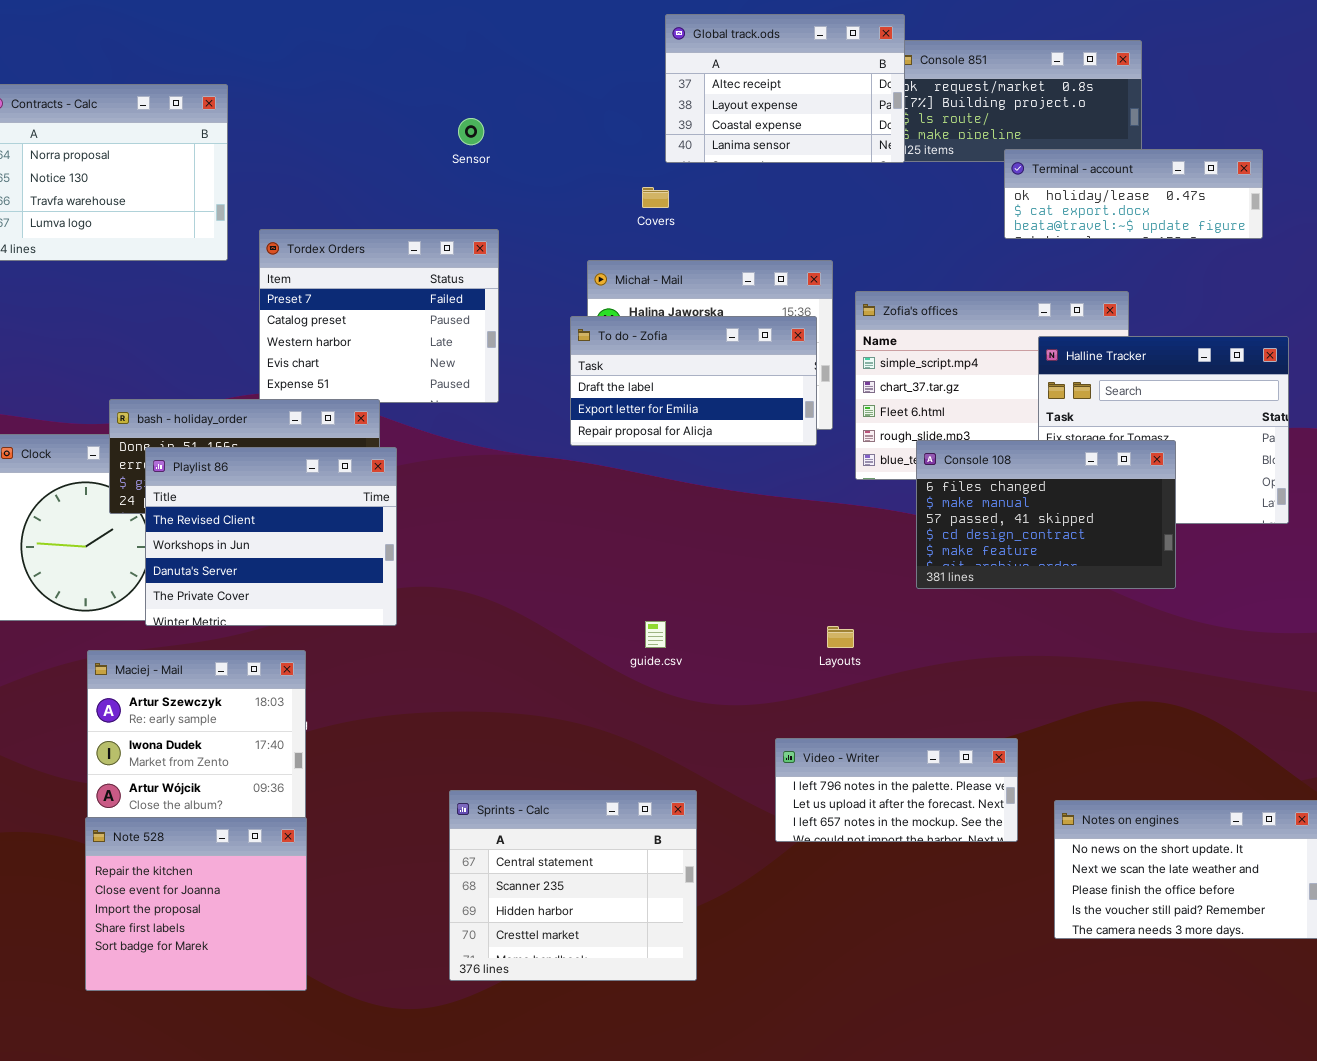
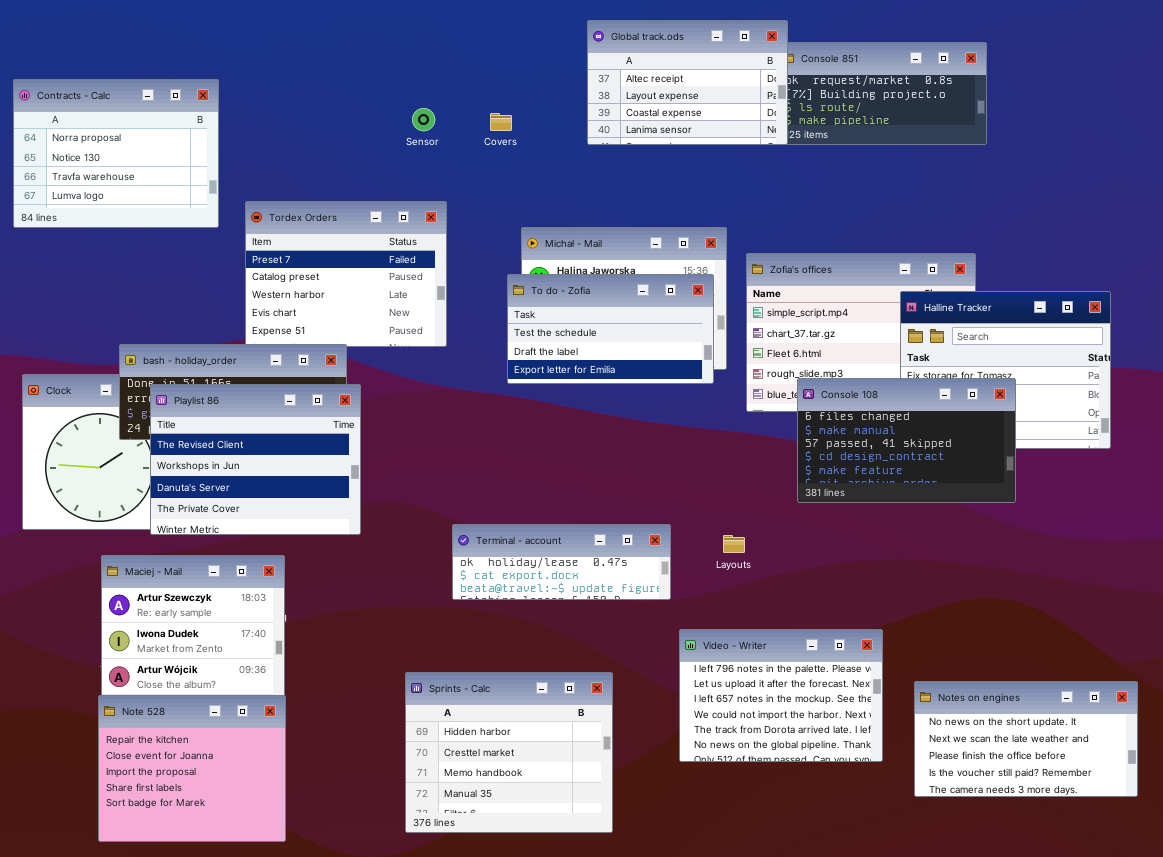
Terminal - account: [1004,149,1263,239] -> [452,524,671,600], moved
Covers: [642,187,669,208] -> [490,113,512,131], moved
To do - Zofia: [570,316,817,446] -> [507,274,714,384], scrolled up 1 row
Video - Writer: [775,738,1018,842] -> [679,629,883,762], resized
Sprints - Calc: [449,790,697,981] -> [405,672,613,833], scrolled down 2 rows

